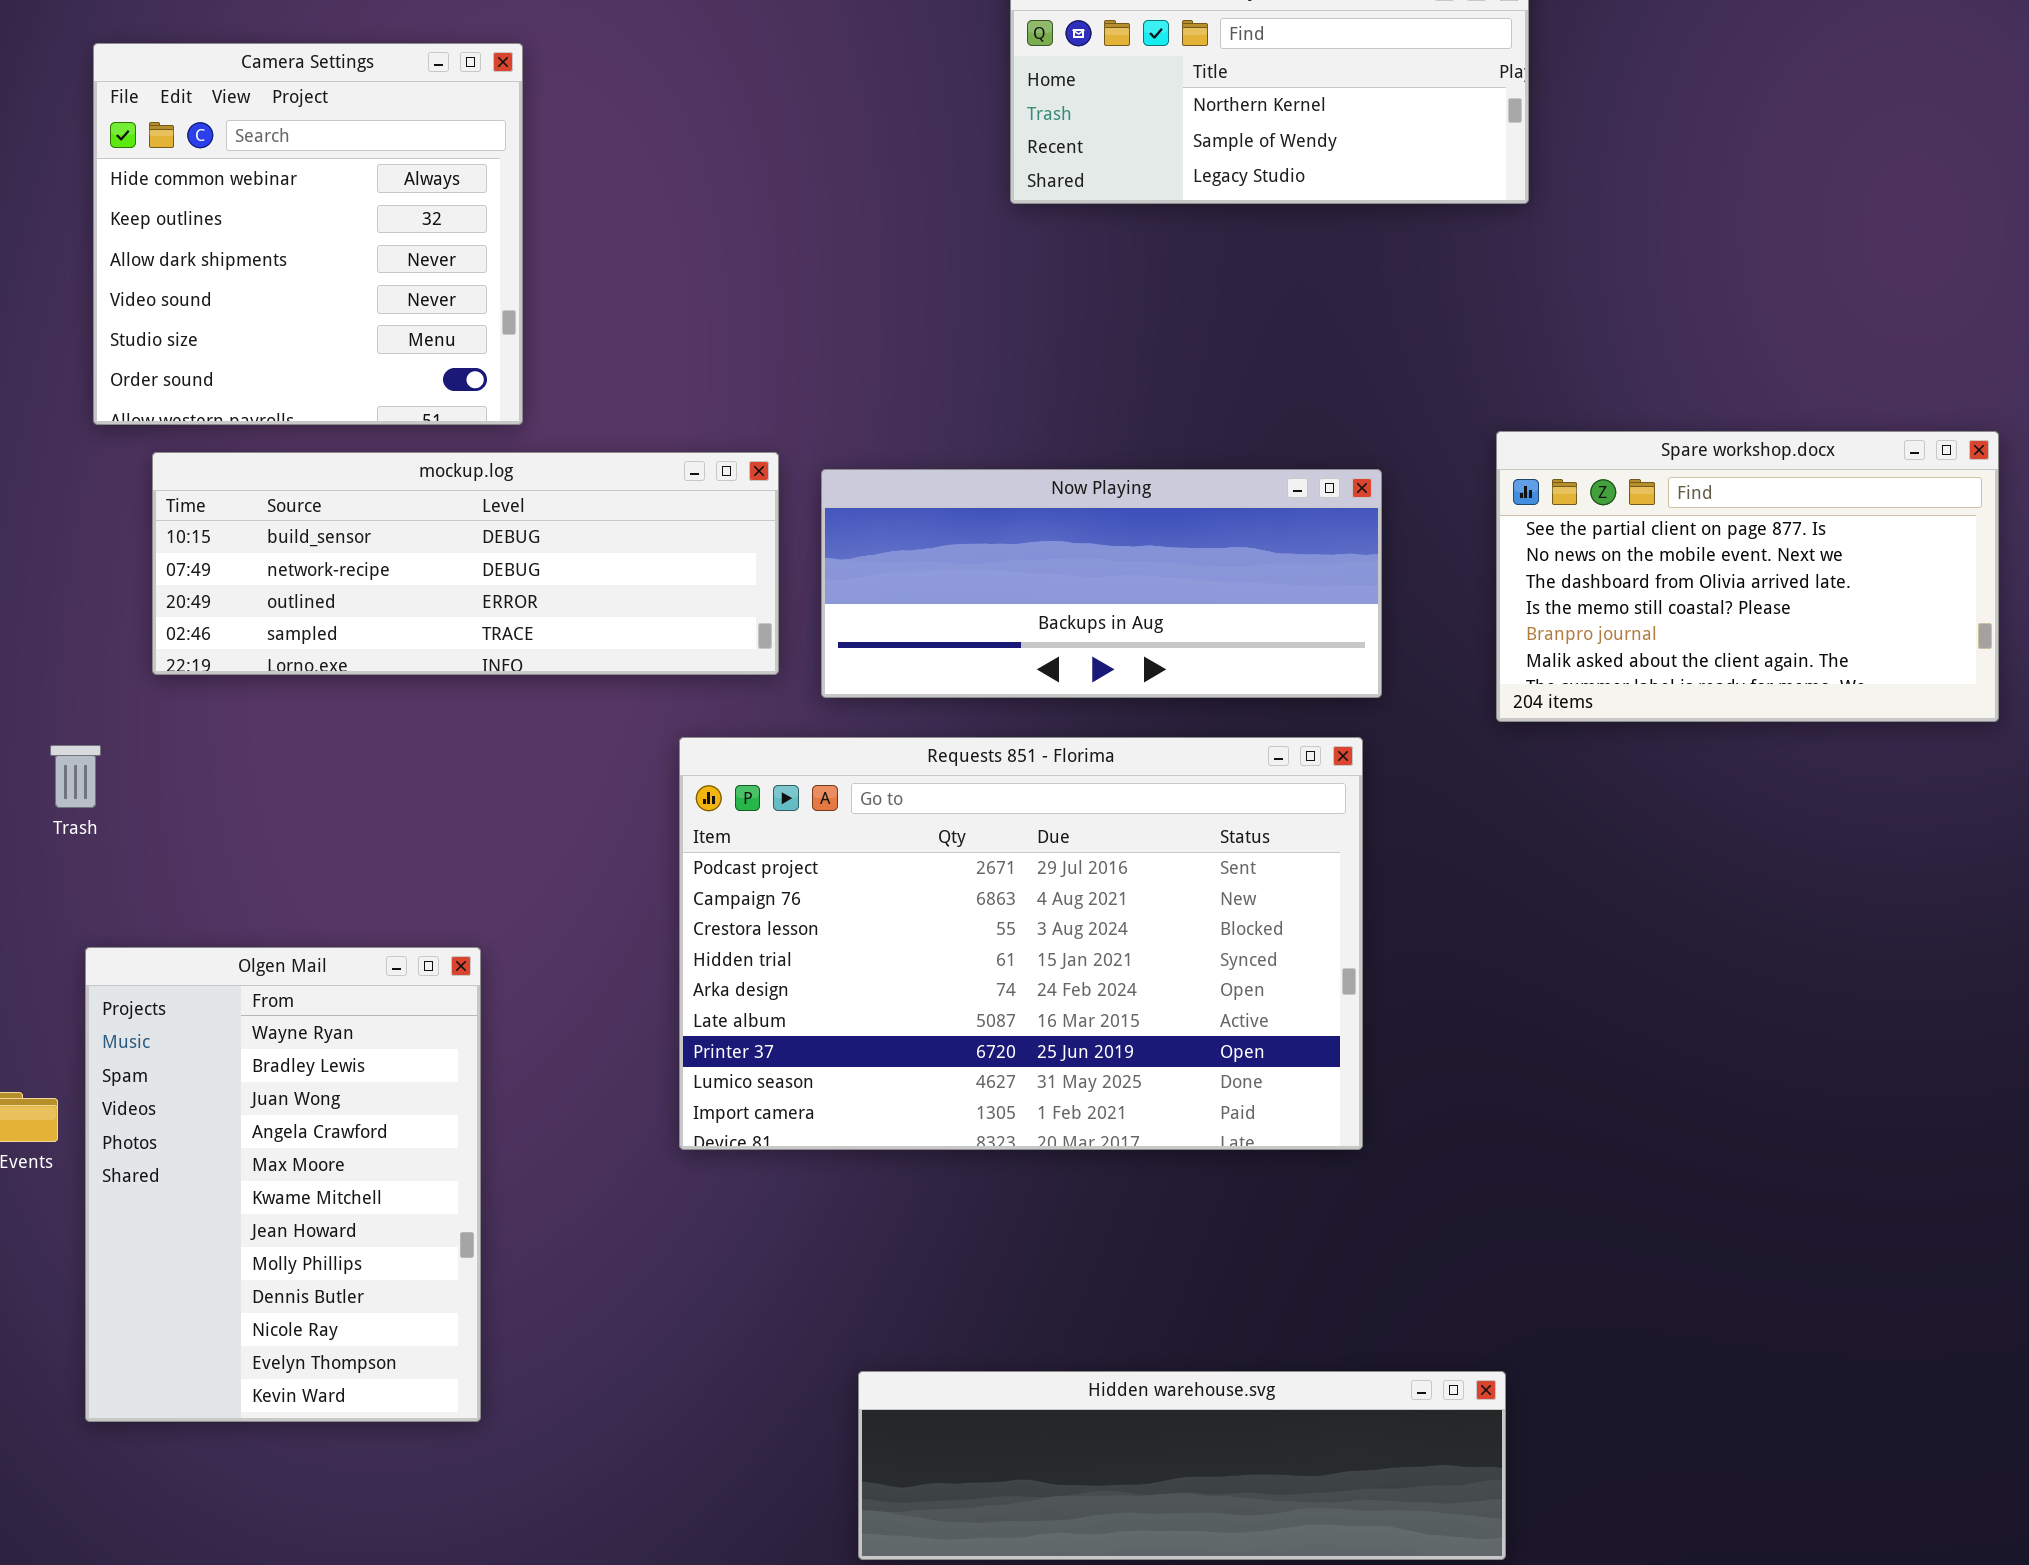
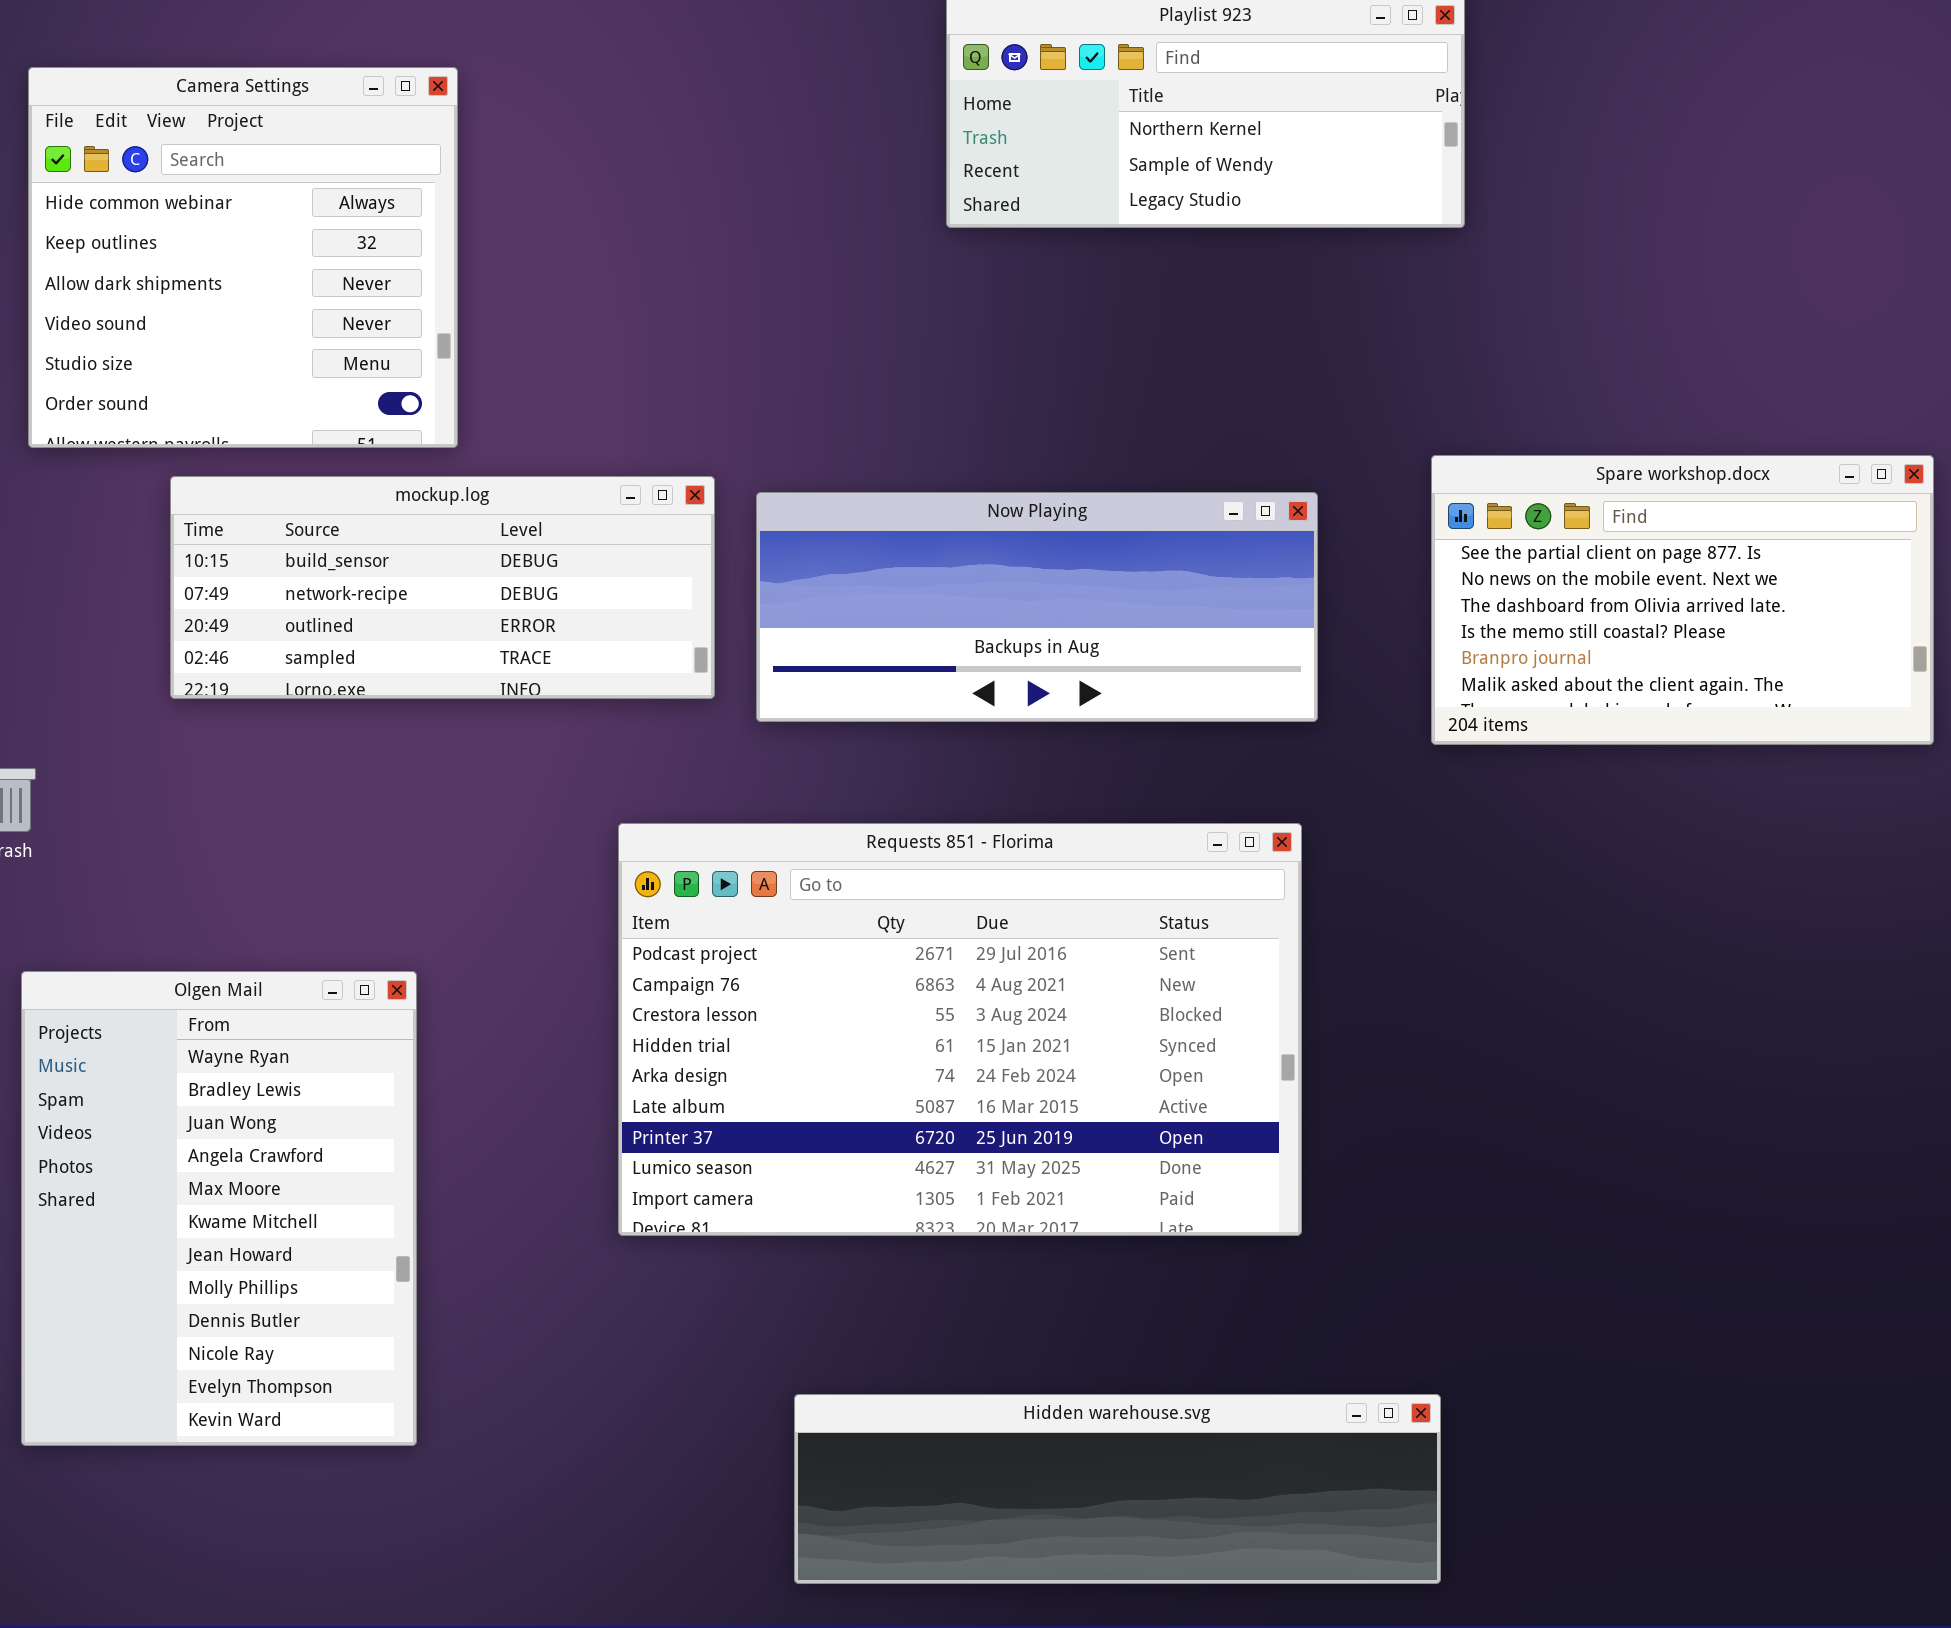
mockup.log: [152,452,779,675] -> [170,476,715,699], resized
Requests 851 - Florima: [679,737,1363,1150] -> [618,823,1302,1236], moved

